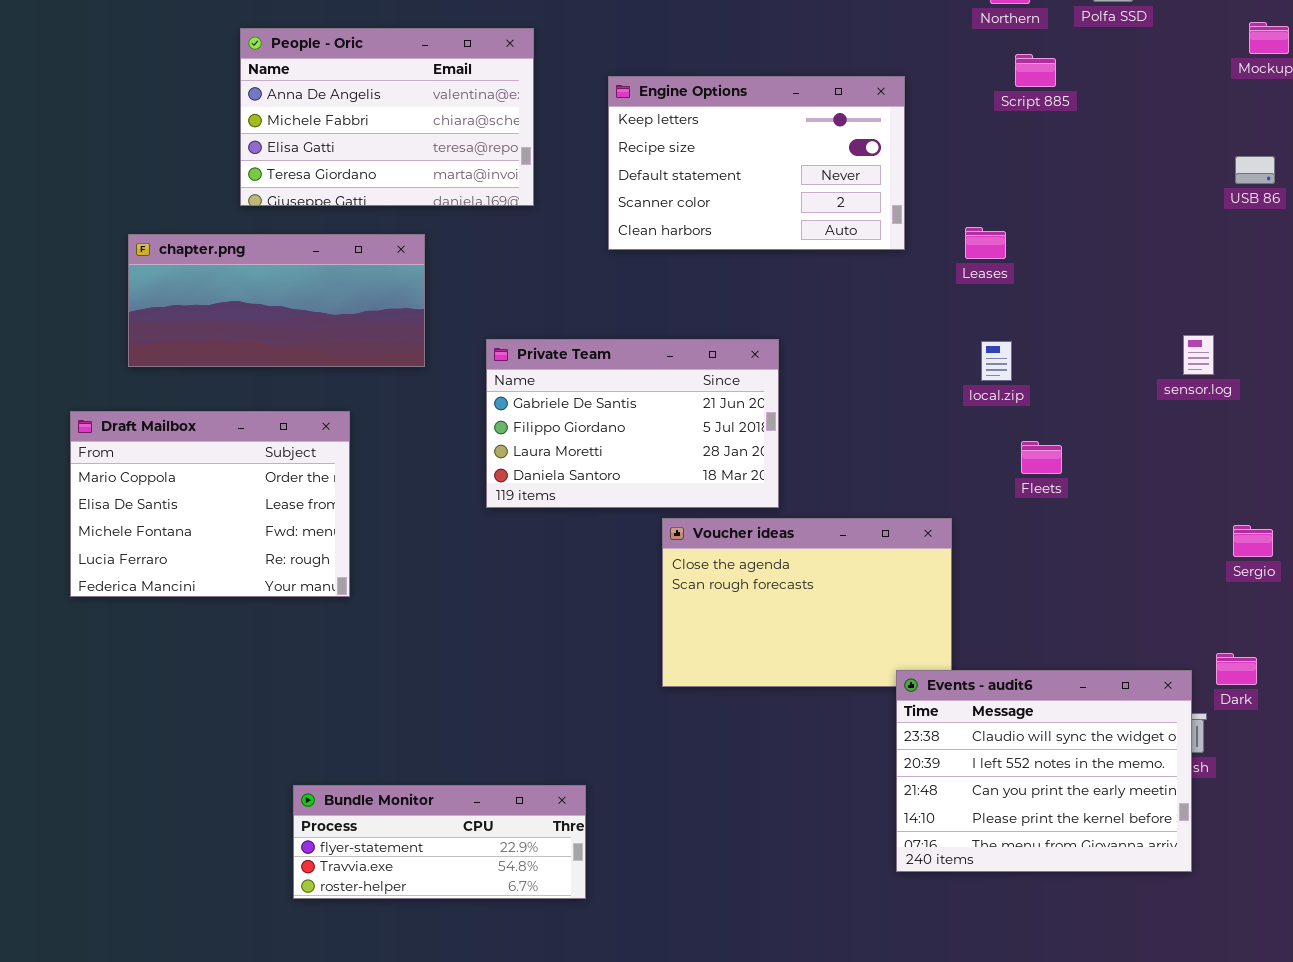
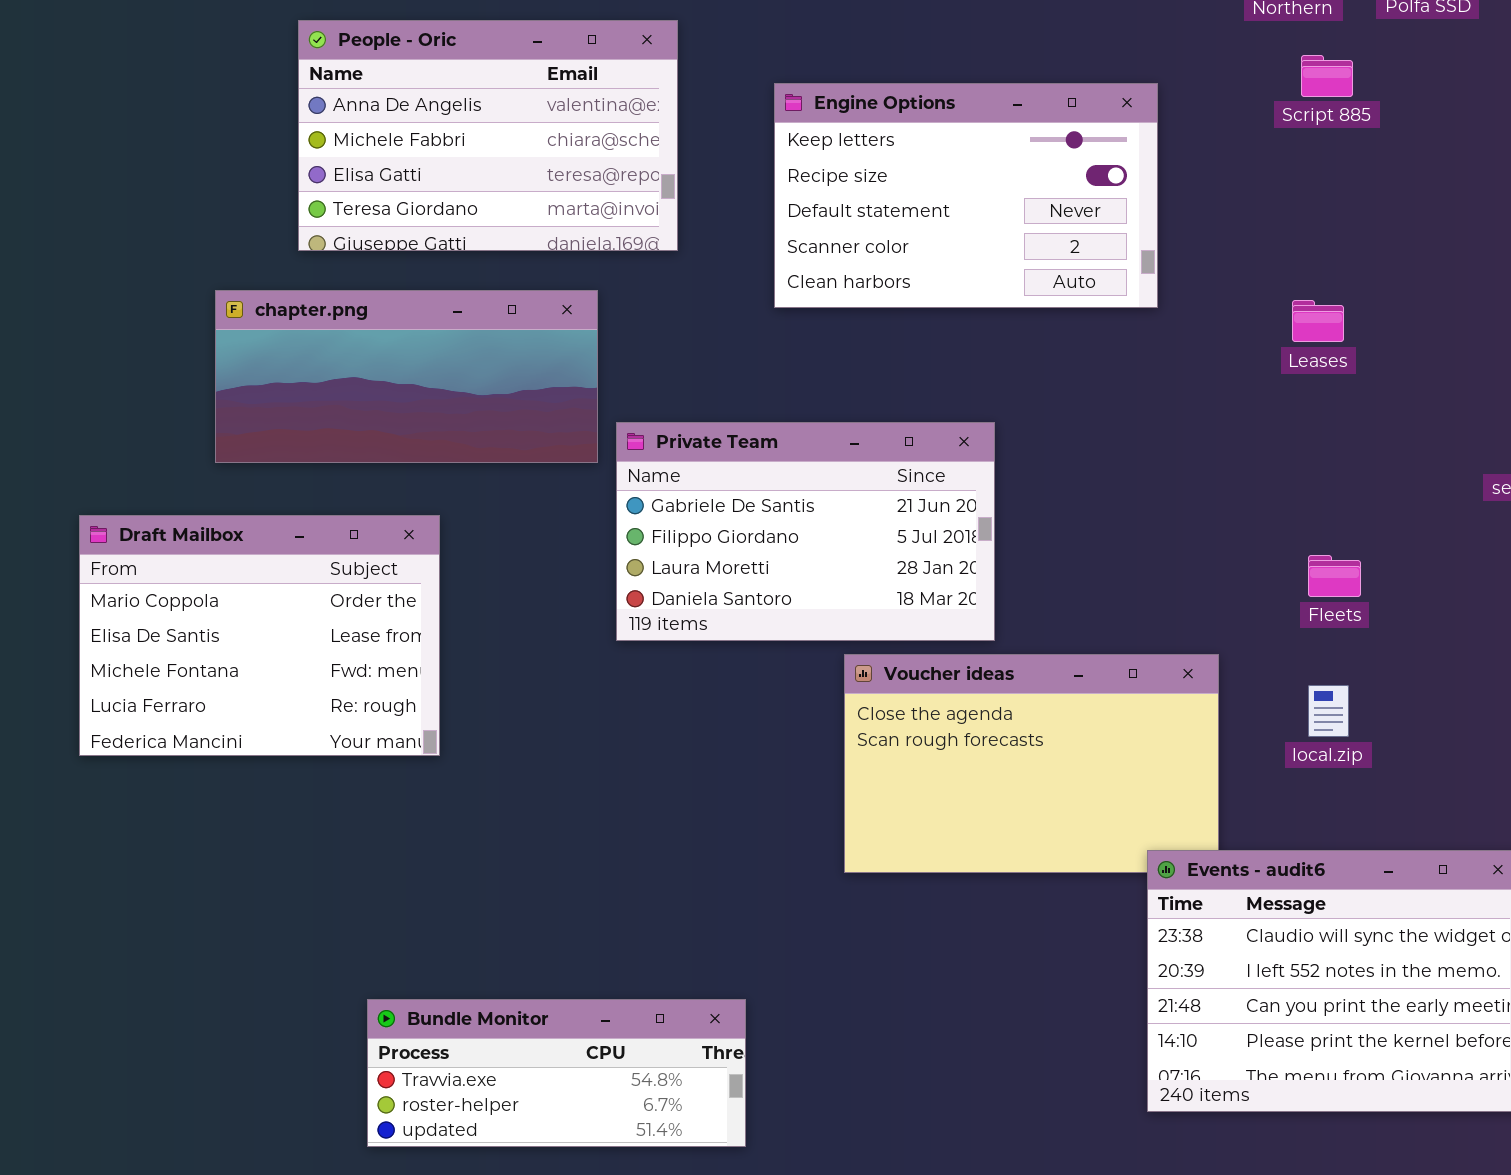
Leases: [965,227,1006,259] -> [1292,300,1344,342], moved
chapter.png: [128,234,425,367] -> [215,290,598,463], moved
local.zip: [981,341,1012,381] -> [1308,685,1349,737], moved
Bundle Monitor: [293,785,586,899] -> [367,999,746,1147], scrolled down 1 row

